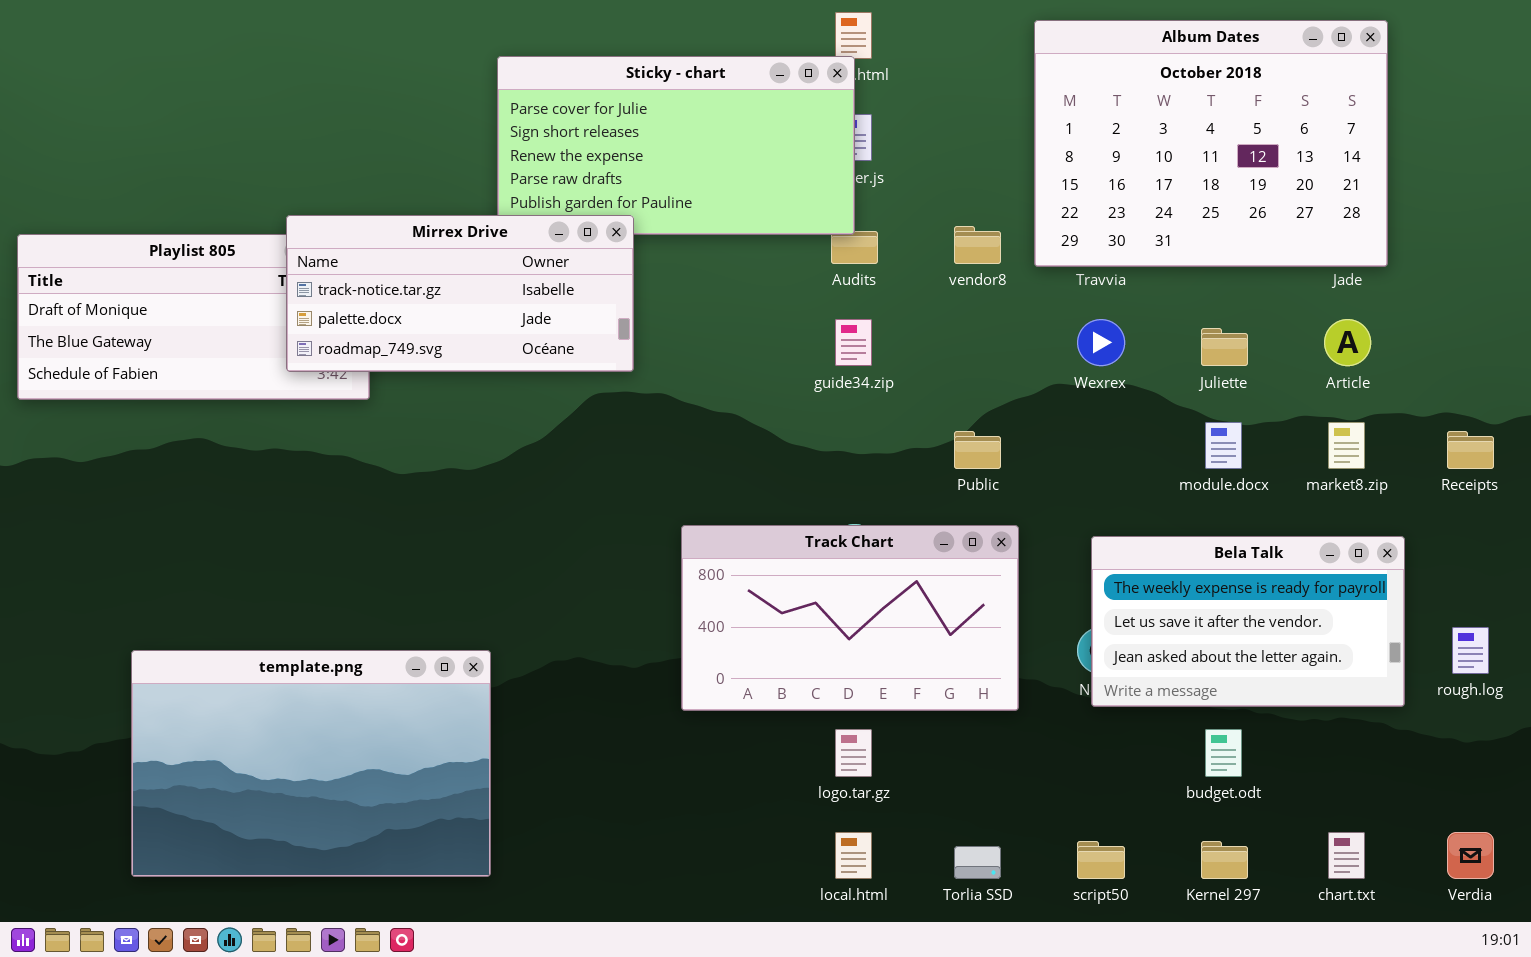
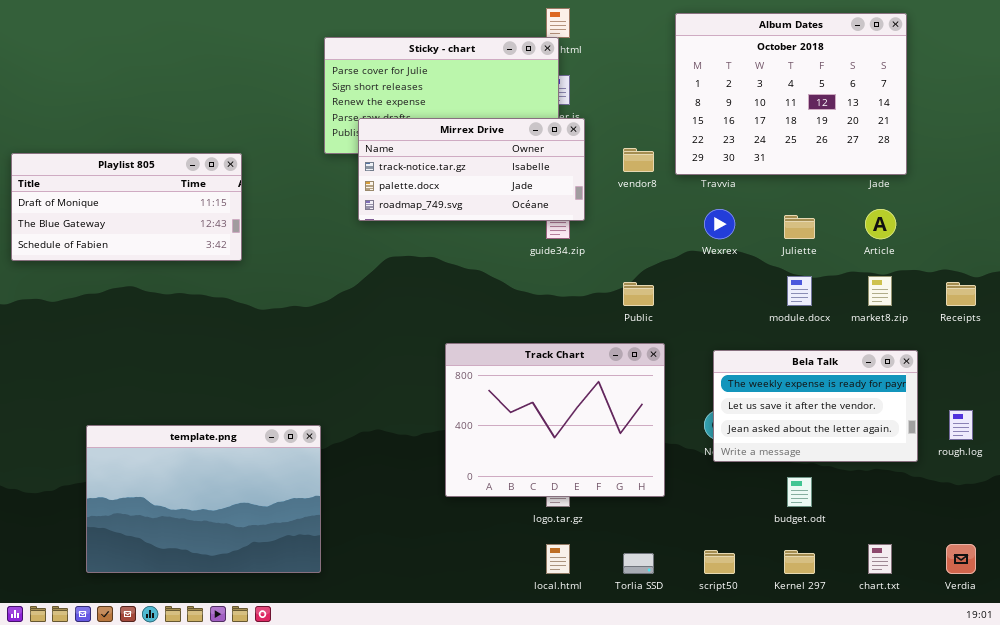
Mirrex Drive: [286,215,634,372] -> [358,118,585,221], moved
Track Chart: [681,525,1019,711] -> [445,343,665,497], resized

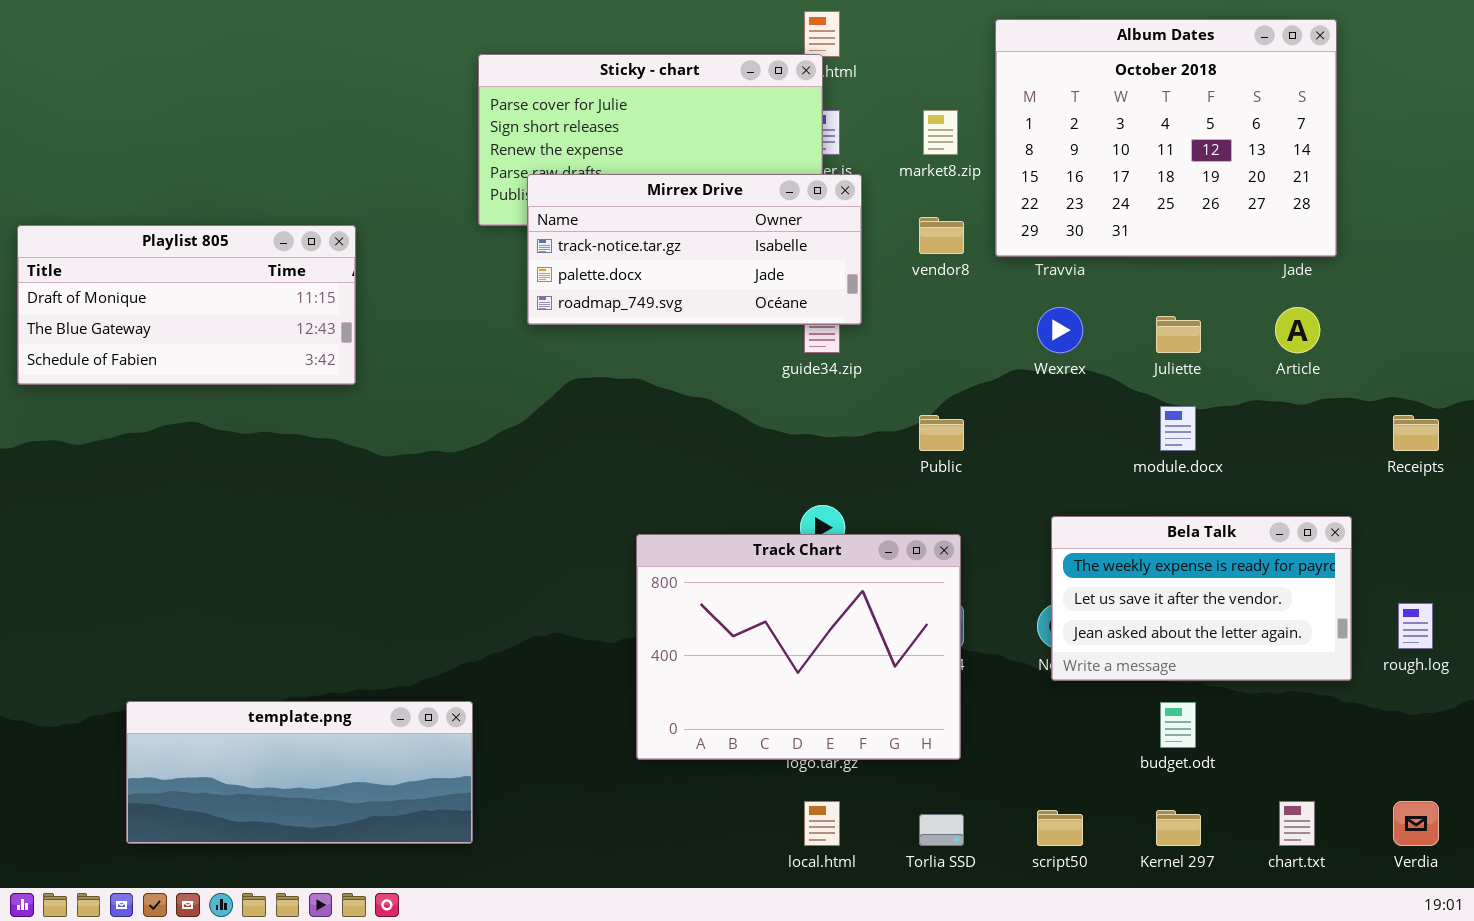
market8.zip: [868,276,892,306] -> [923,110,958,155], moved
Track Chart: [445,343,665,497] -> [636,534,961,760], moved
template.png: [86,425,321,573] -> [126,701,473,844], resized

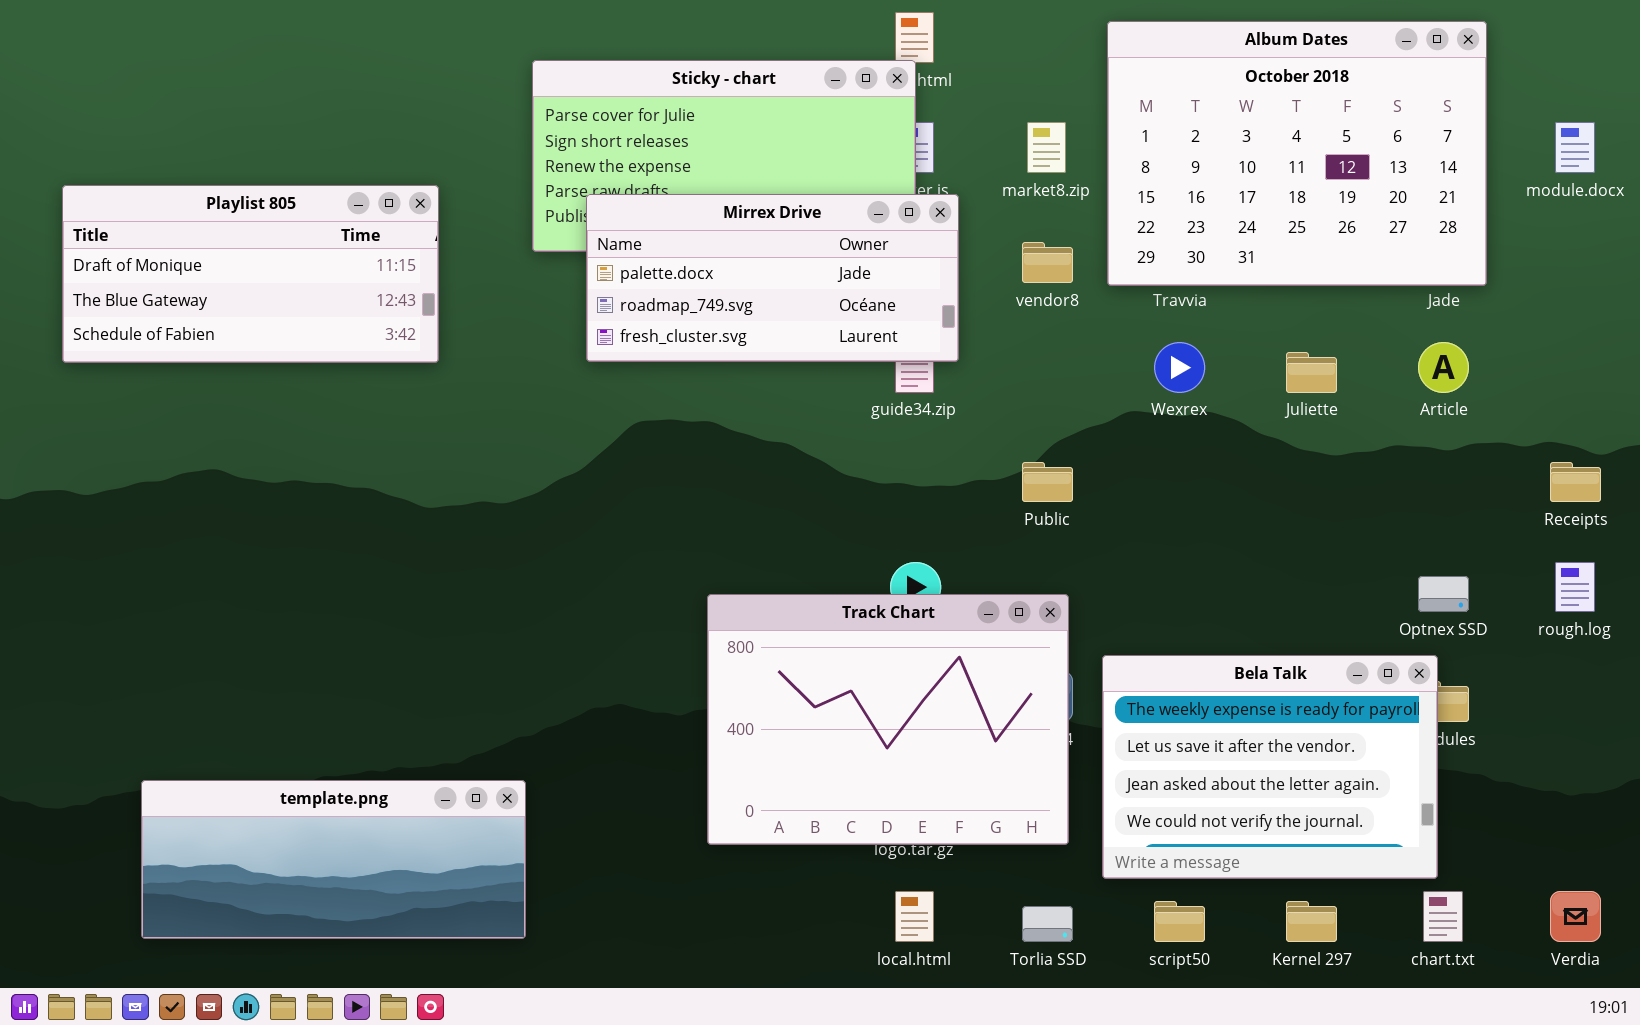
Mirrex Drive: [527,174,862,325] -> [586,194,959,362], scrolled down 1 row
Playlist 805: [17,225,356,385] -> [62,185,439,363], moved
module.docx: [1160,406,1196,451] -> [1555,122,1595,173], moved
Bela Talk: [1051,516,1352,681] -> [1102,655,1438,879], moved, resized
rough.log: [1398,603,1433,649] -> [1555,562,1595,612], moved

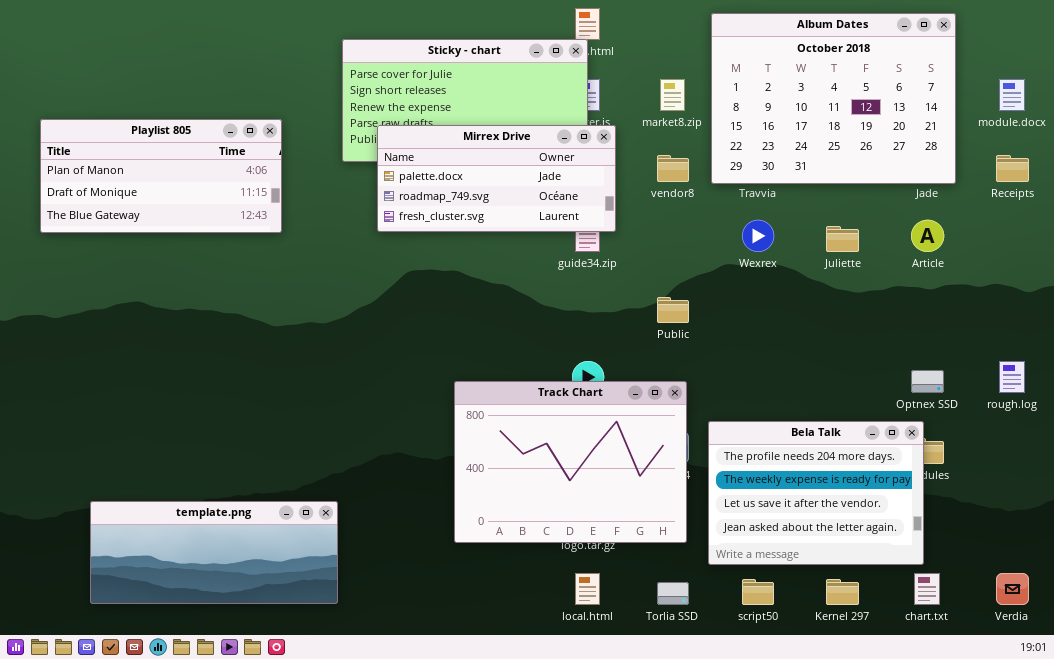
Playlist 805: [62,185,439,363] -> [40,119,282,233], scrolled up 1 row
Receipts: [1550,462,1601,502] -> [996,155,1029,182], moved
Bela Talk: [1102,655,1438,879] -> [708,421,924,565], scrolled up 1 row

